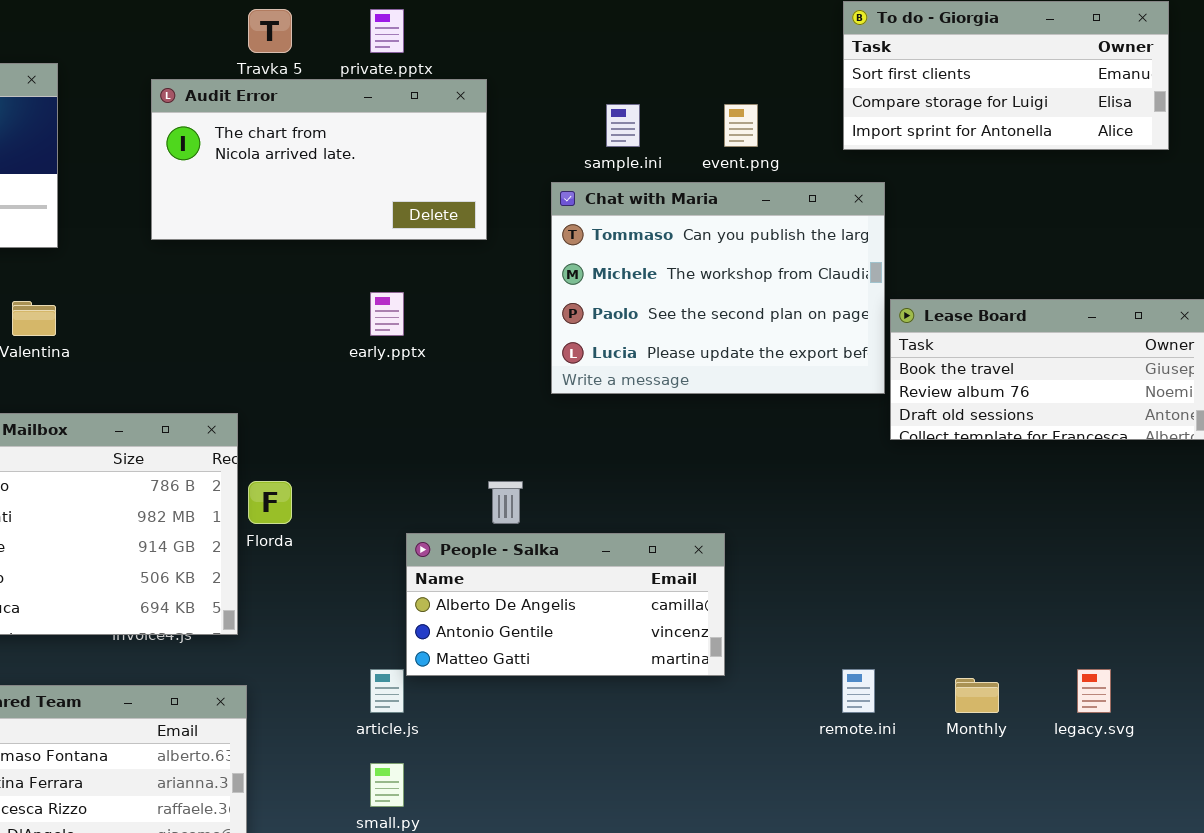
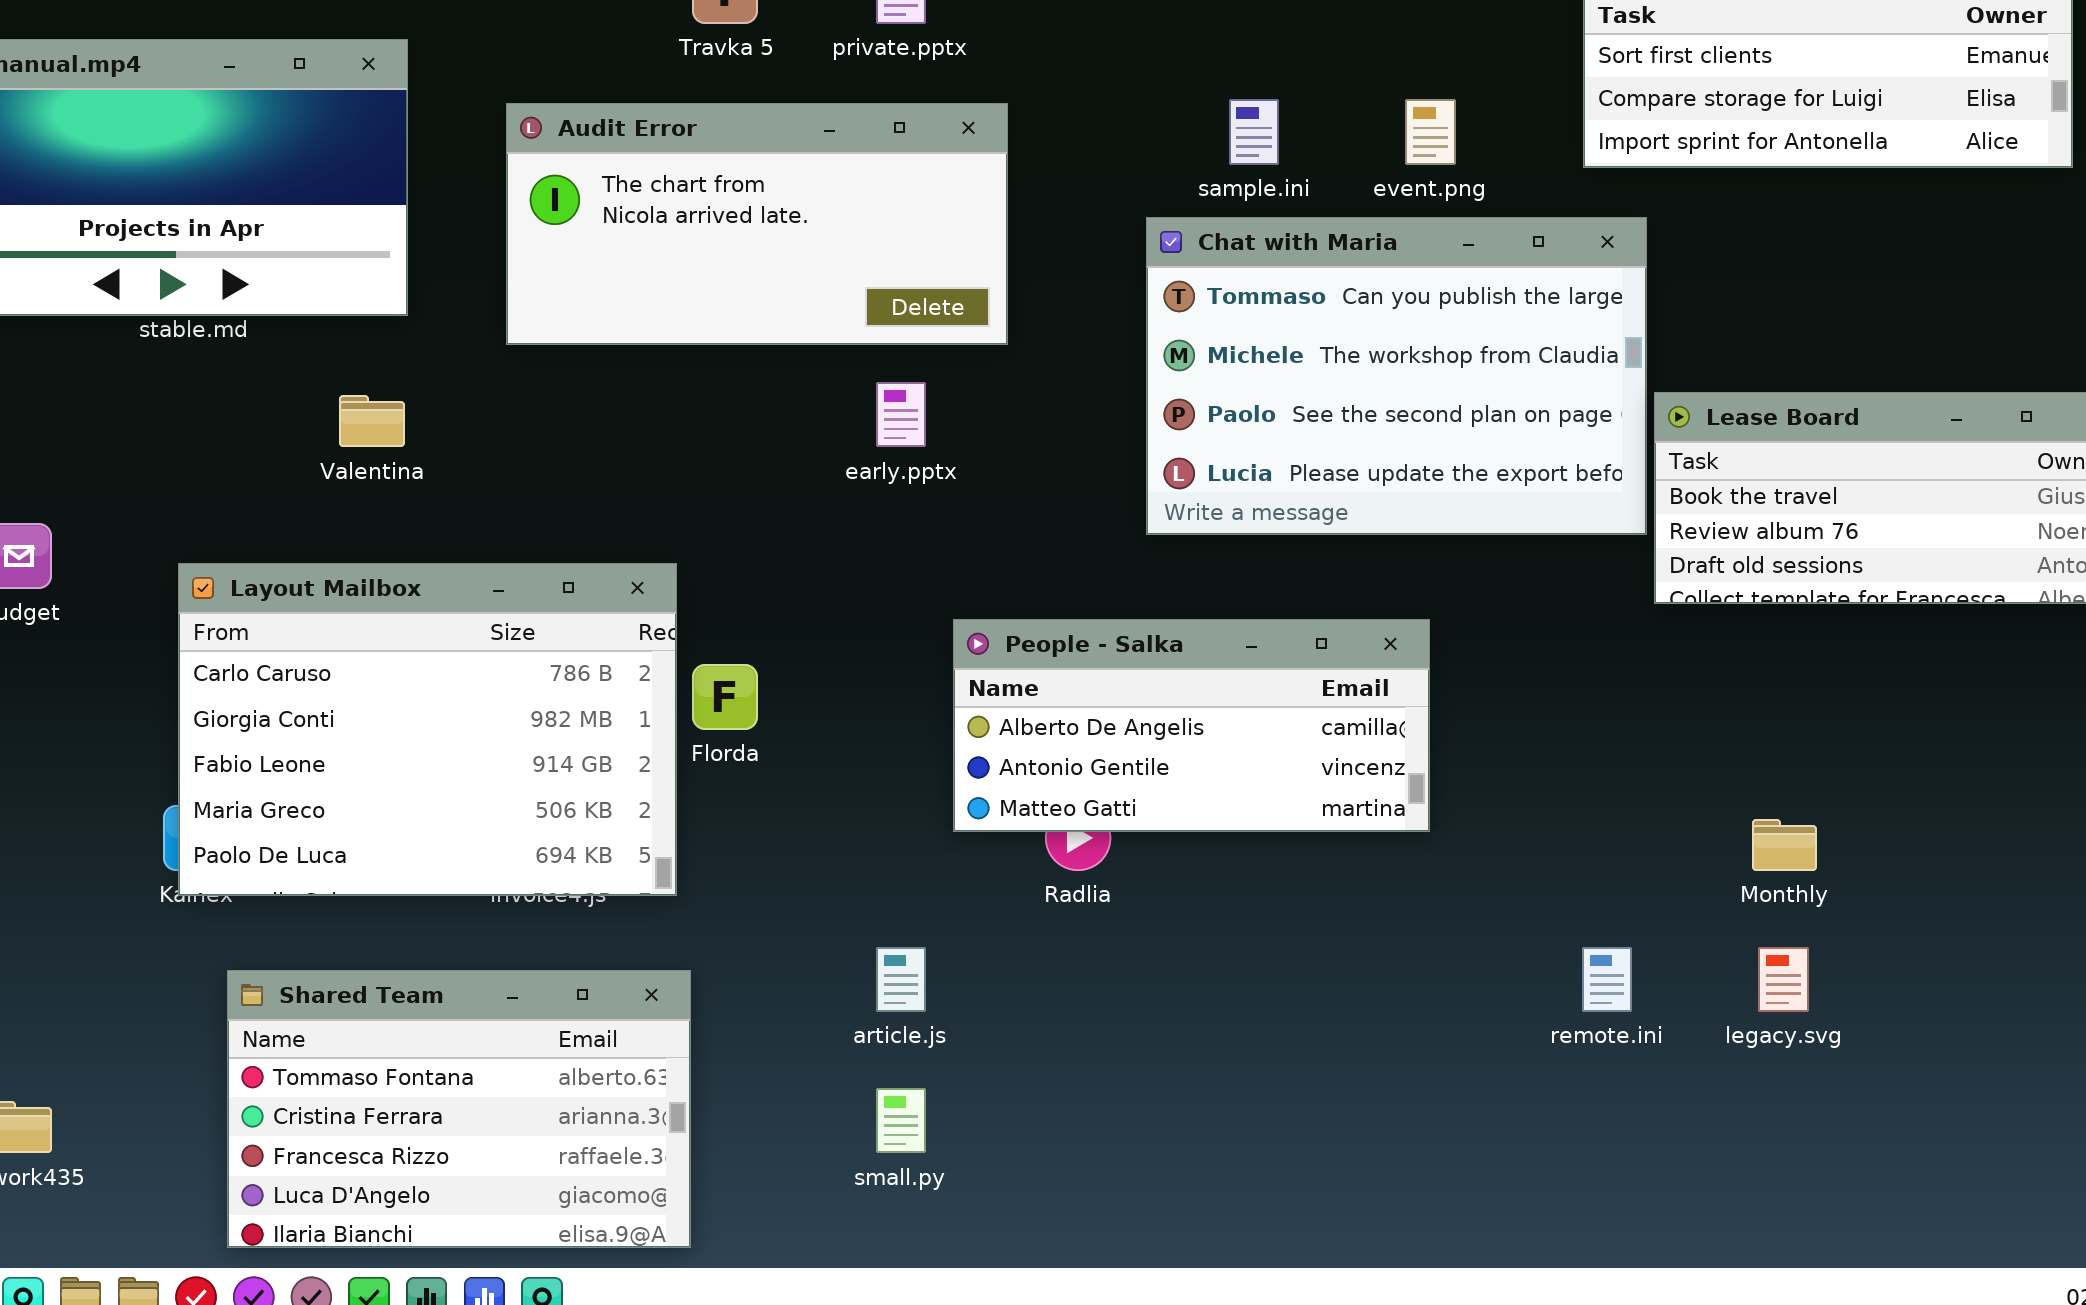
Audit Error: [151,79,487,240] -> [506,103,1008,345], moved
People - Salka: [406,533,725,676] -> [953,619,1430,832], moved
legacy.svg: [1077,669,1111,713] -> [1758,947,1809,1012], moved
Monthly: [955,678,999,713] -> [1752,819,1817,871], moved

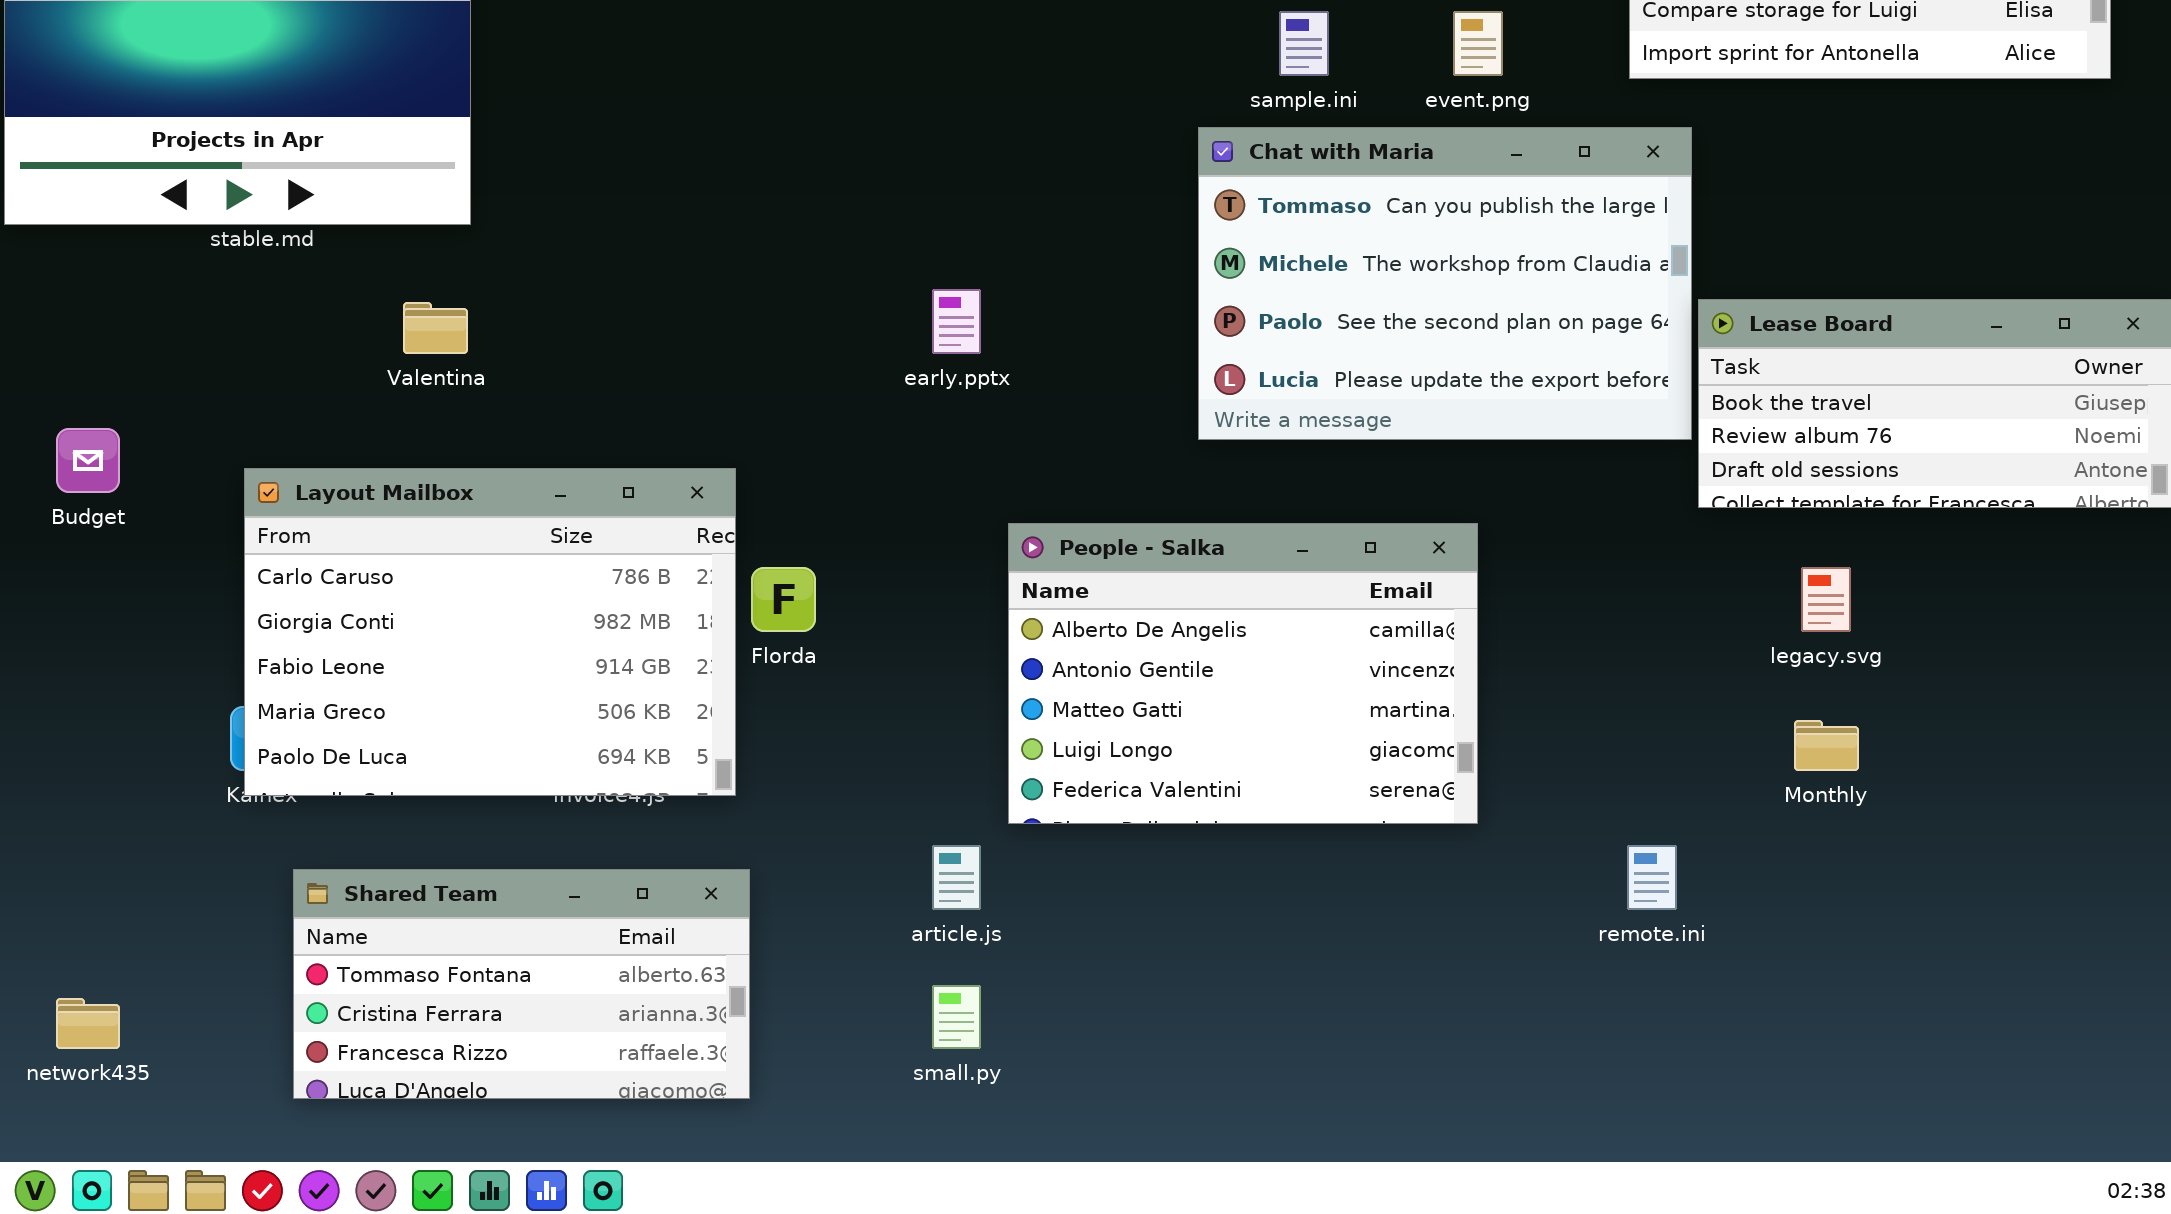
Audit Error: [506,103,1008,345] -> none, closed
People - Salka: [953,619,1430,832] -> [1008,523,1478,824], resized
legacy.svg: [1758,947,1809,1012] -> [1801,567,1851,632], moved
Shared Team: [227,970,691,1248] -> [293,869,750,1099], resized

